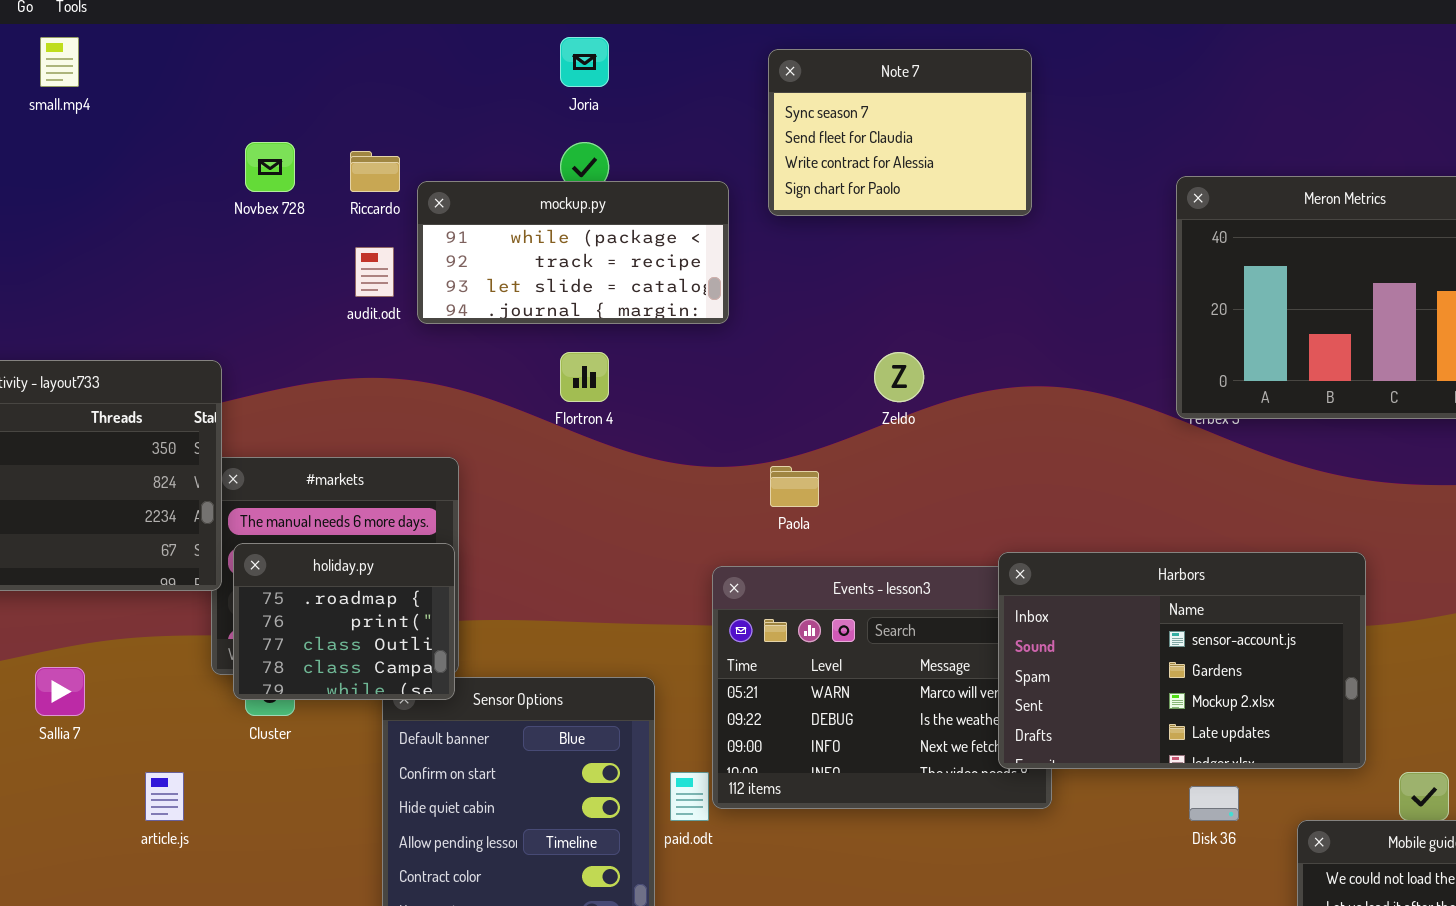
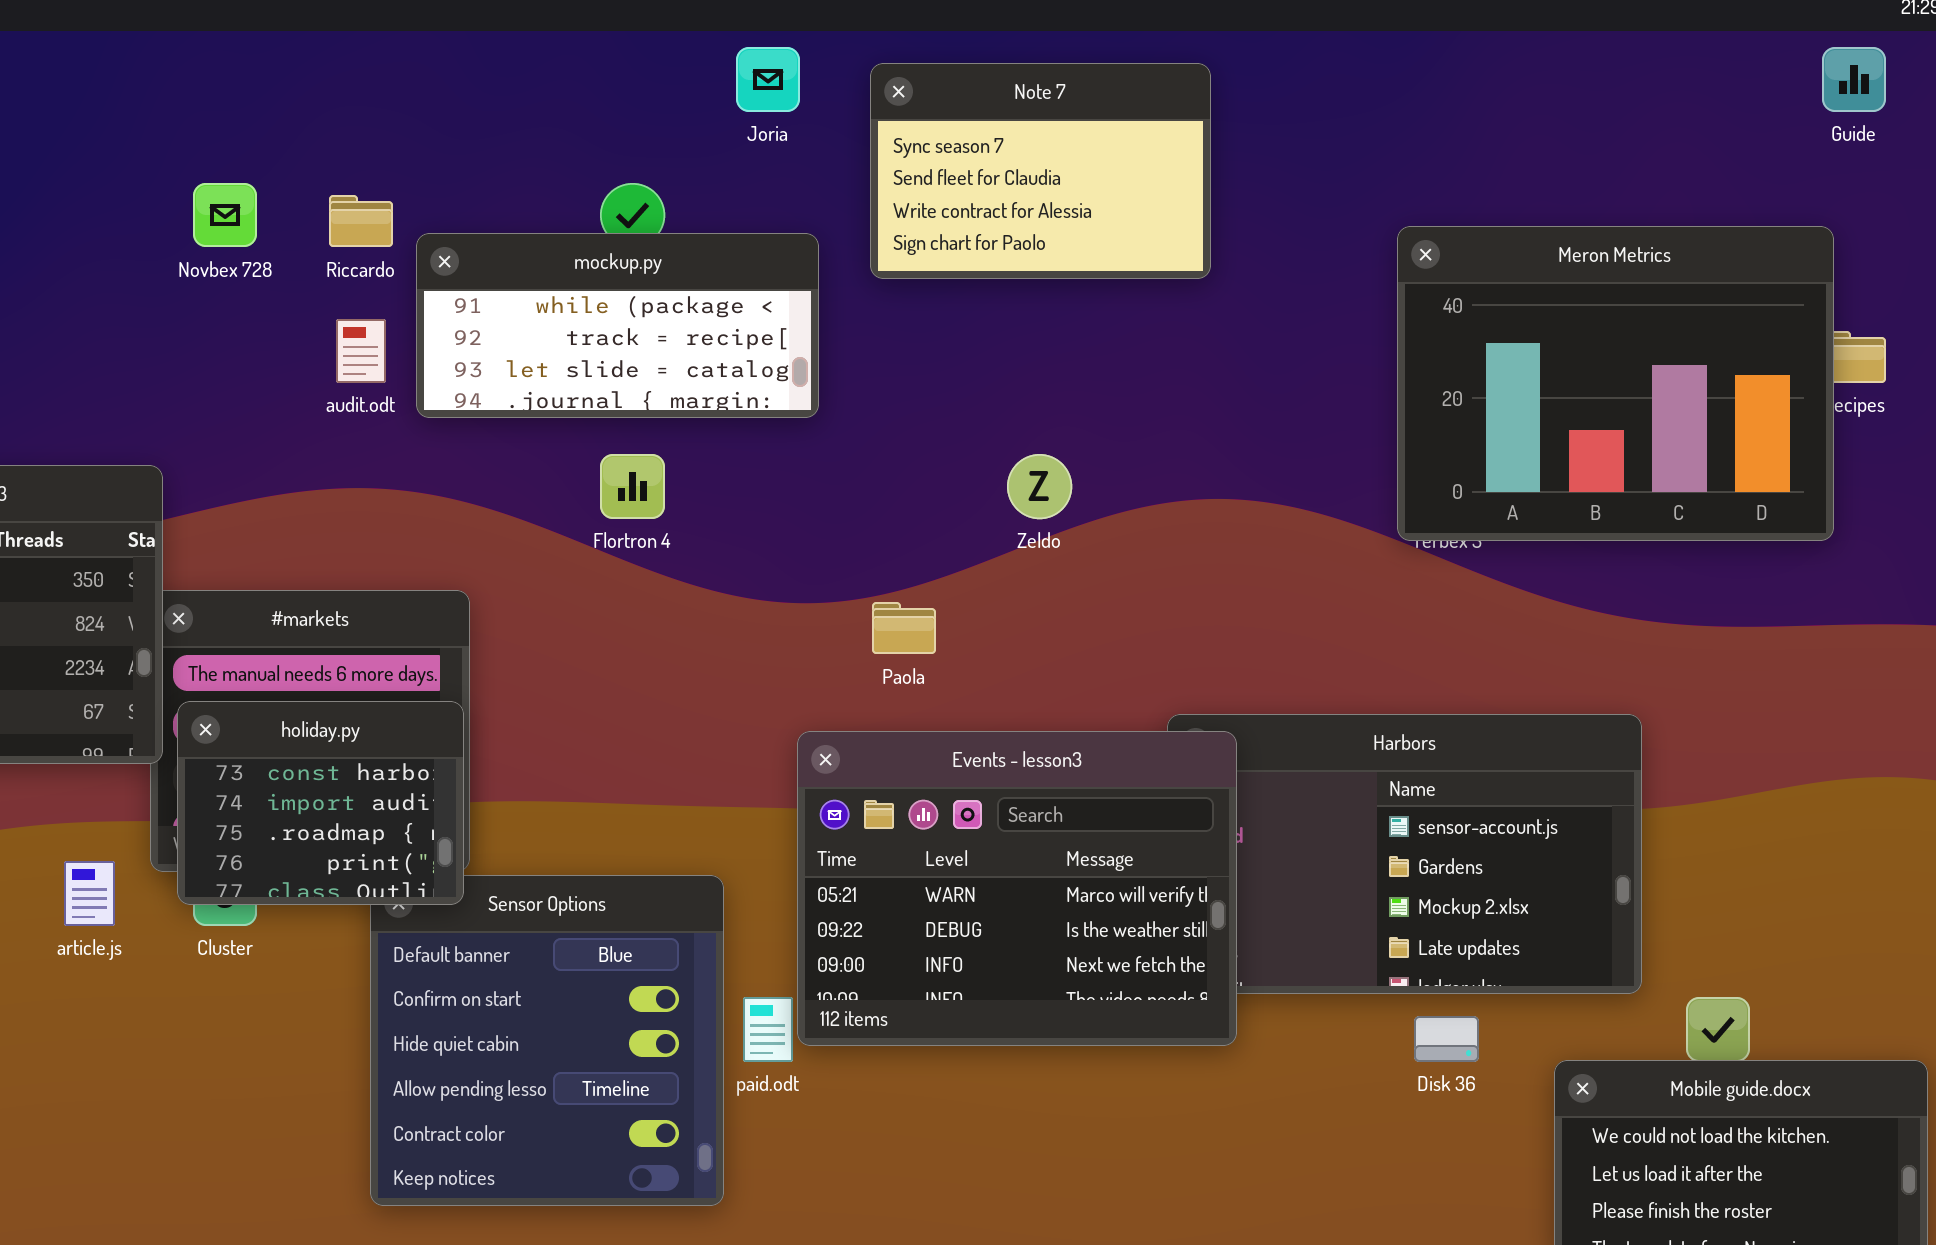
Joria: [560,37,609,87] -> [736,47,800,112], moved
holiday.py: [233,543,455,700] -> [177,701,464,905], scrolled up 2 rows
Events - lesson3: [712,566,1052,809] -> [797,731,1237,1046], raised
article.js: [145,772,184,821] -> [64,861,115,926], moved

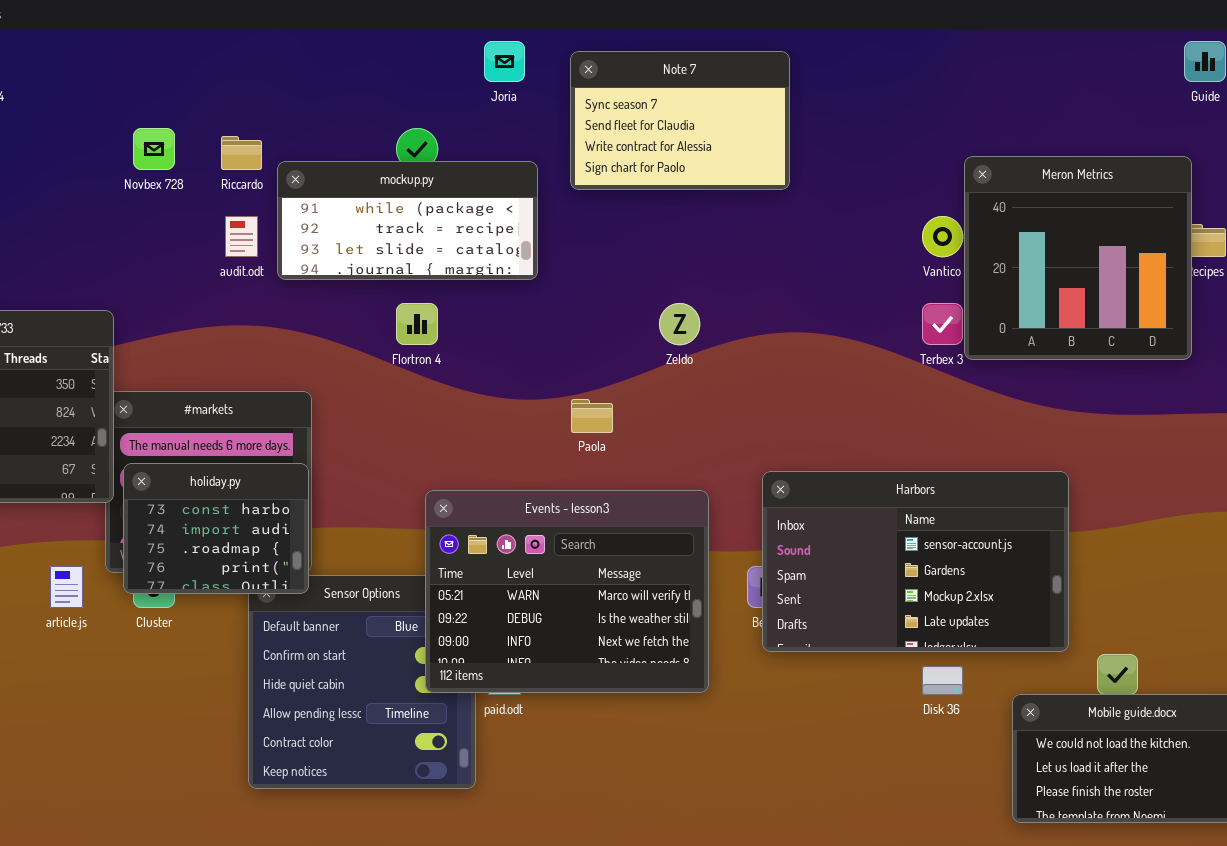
Meron Metrics: [1397,226,1834,541] -> [964,156,1192,360], resized
Events - lesson3: [797,731,1237,1046] -> [425,490,709,693], moved

